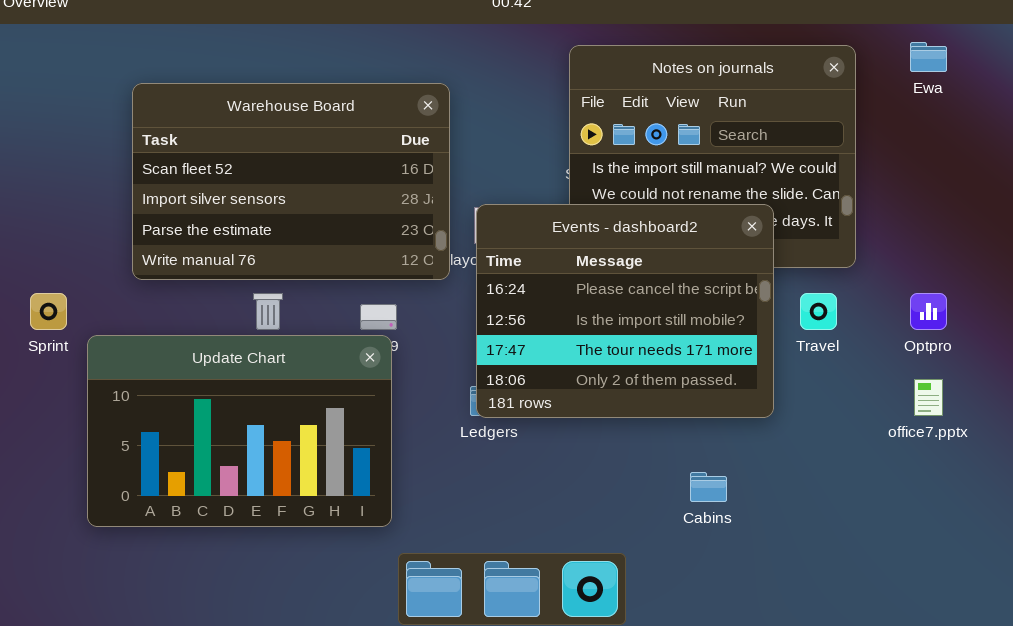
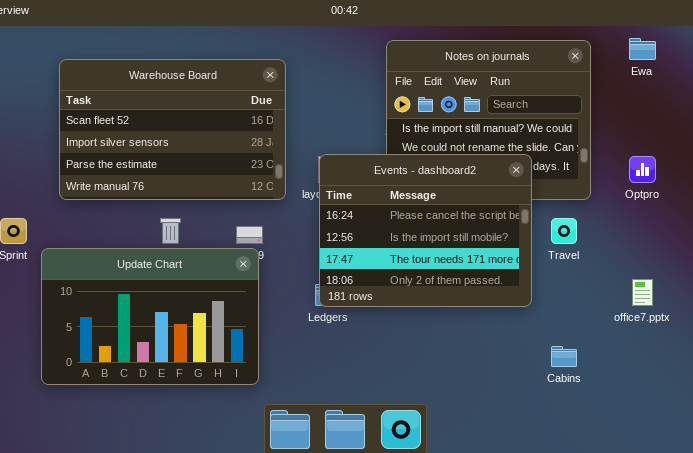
Warehouse Board: [132,83,450,280] -> [59,59,286,200], moved
Optpro: [910,293,947,330] -> [629,156,656,183], moved
Cabins: [690,472,727,502] -> [551,346,577,367], moved

